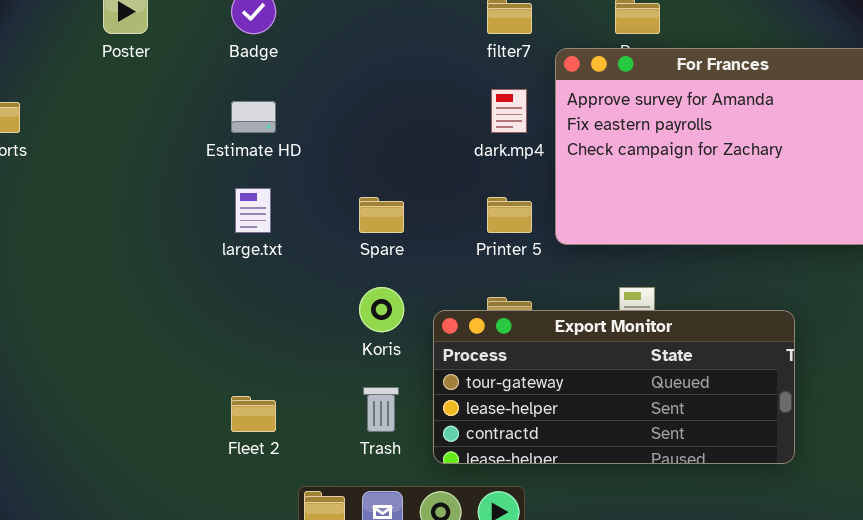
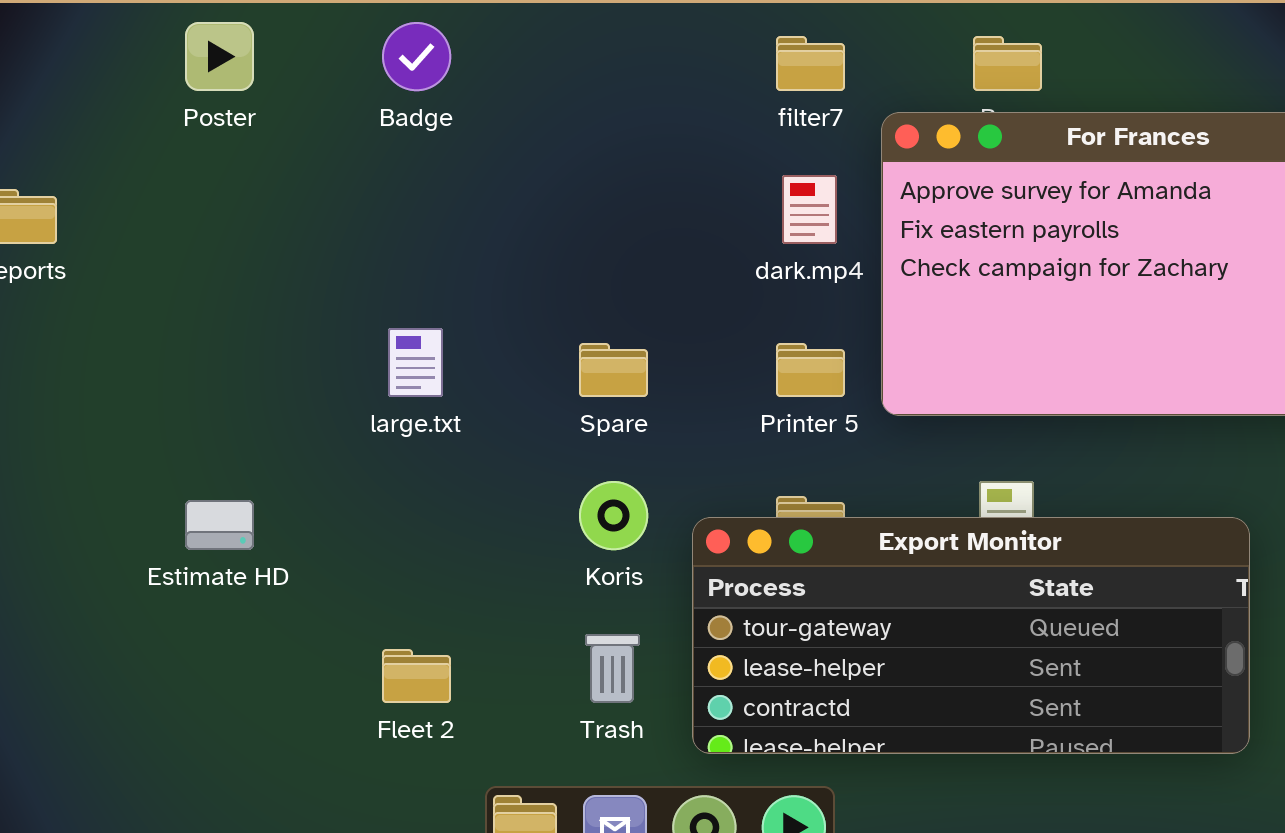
Estimate HD: [231,101,276,133] -> [185,500,254,550], moved

